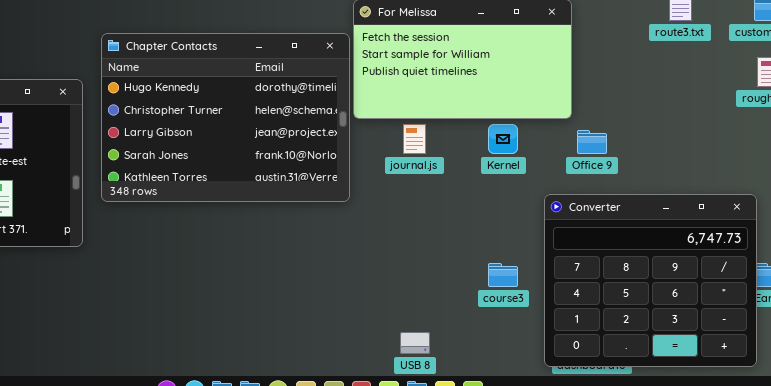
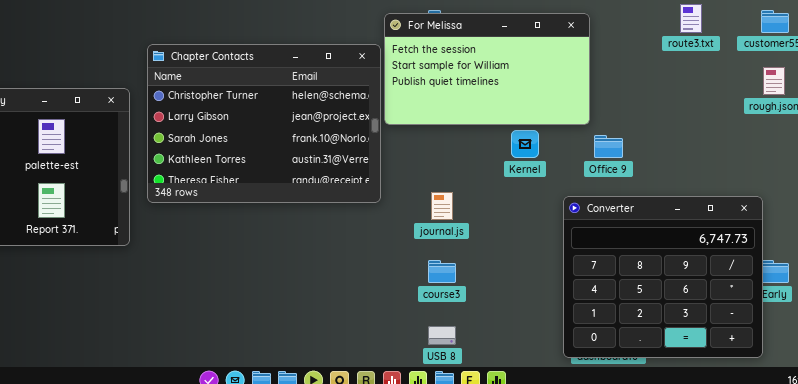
Chapter Contacts: [101,33,350,202] -> [147,44,381,203], scrolled down 1 row
journal.js: [403,124,426,154] -> [431,192,453,220], moved
course3: [488,263,518,287] -> [428,260,456,283], moved

